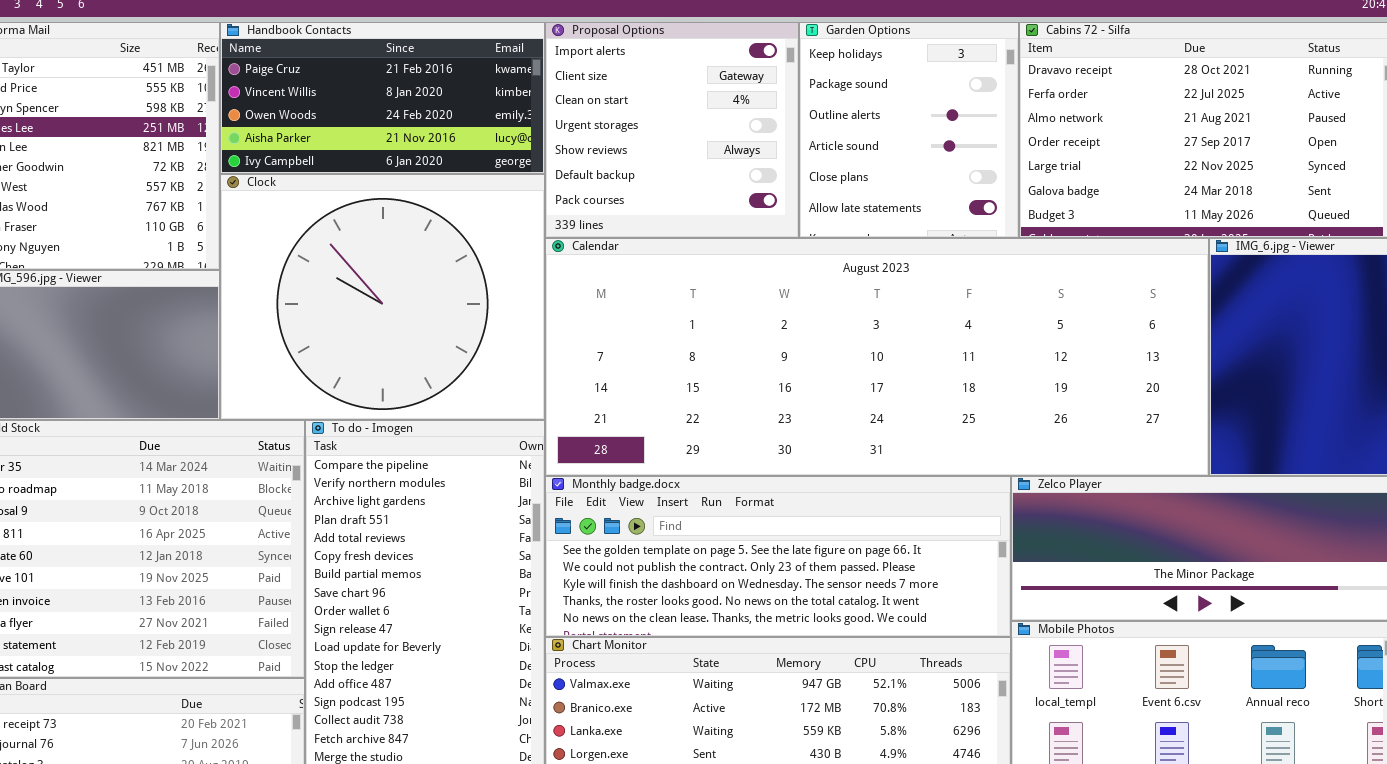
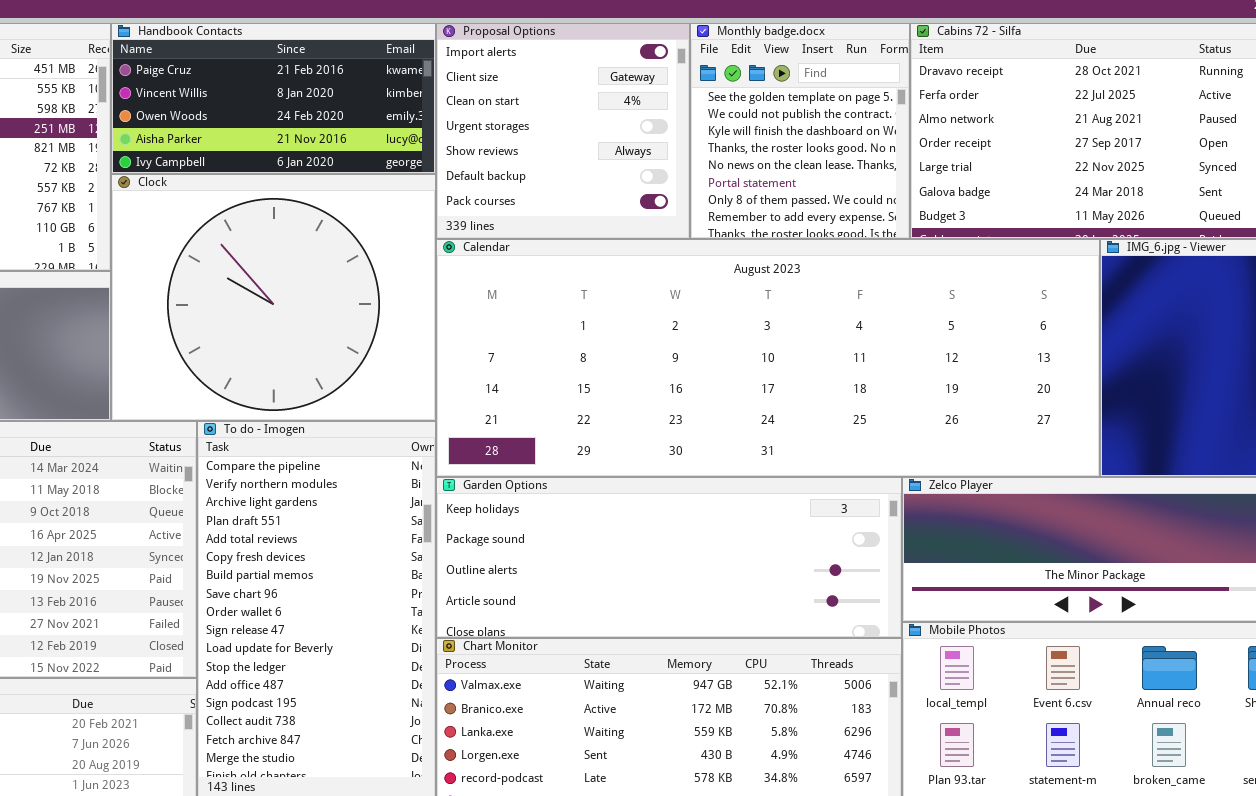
Garden Options: [799,22,1019,238] -> [436,477,902,638], moved, resized
Monthly badge.docx: [545,476,1011,637] -> [690,23,910,239], moved, resized

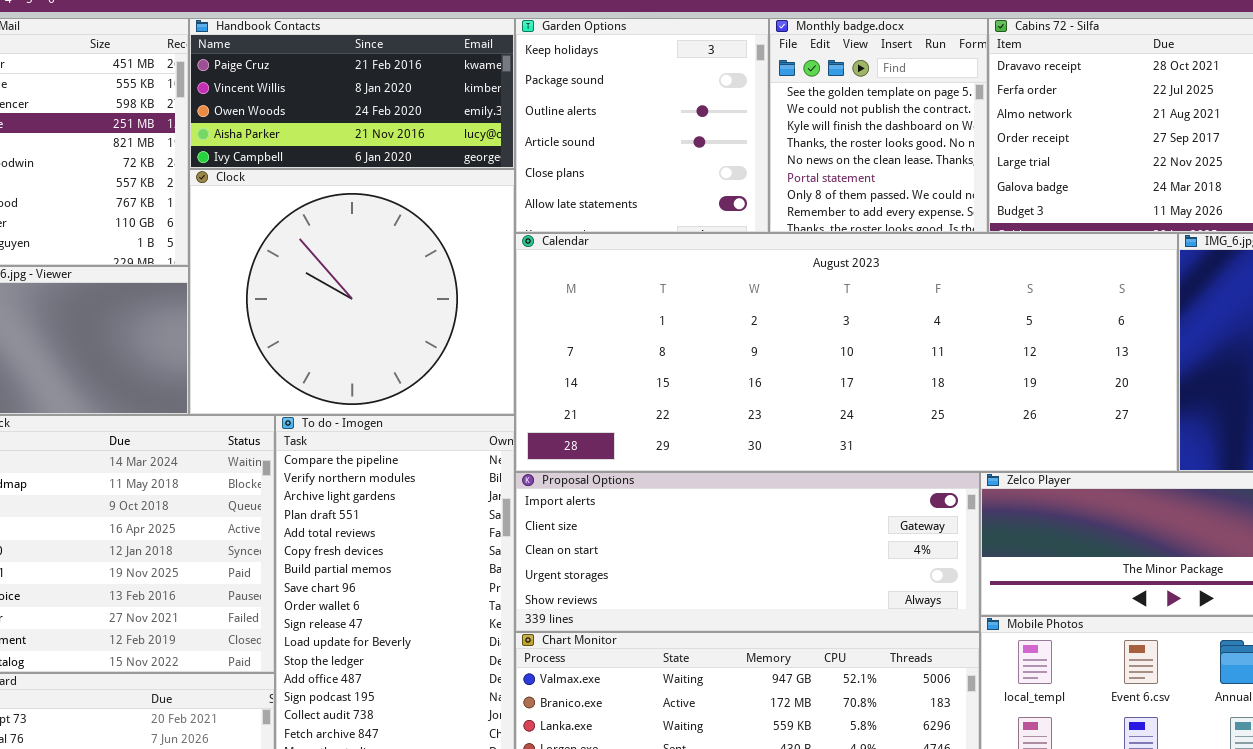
Proposal Options: [436,23,690,239] -> [515,472,980,632], moved, resized
Garden Options: [436,477,902,638] -> [515,18,769,233], moved, resized

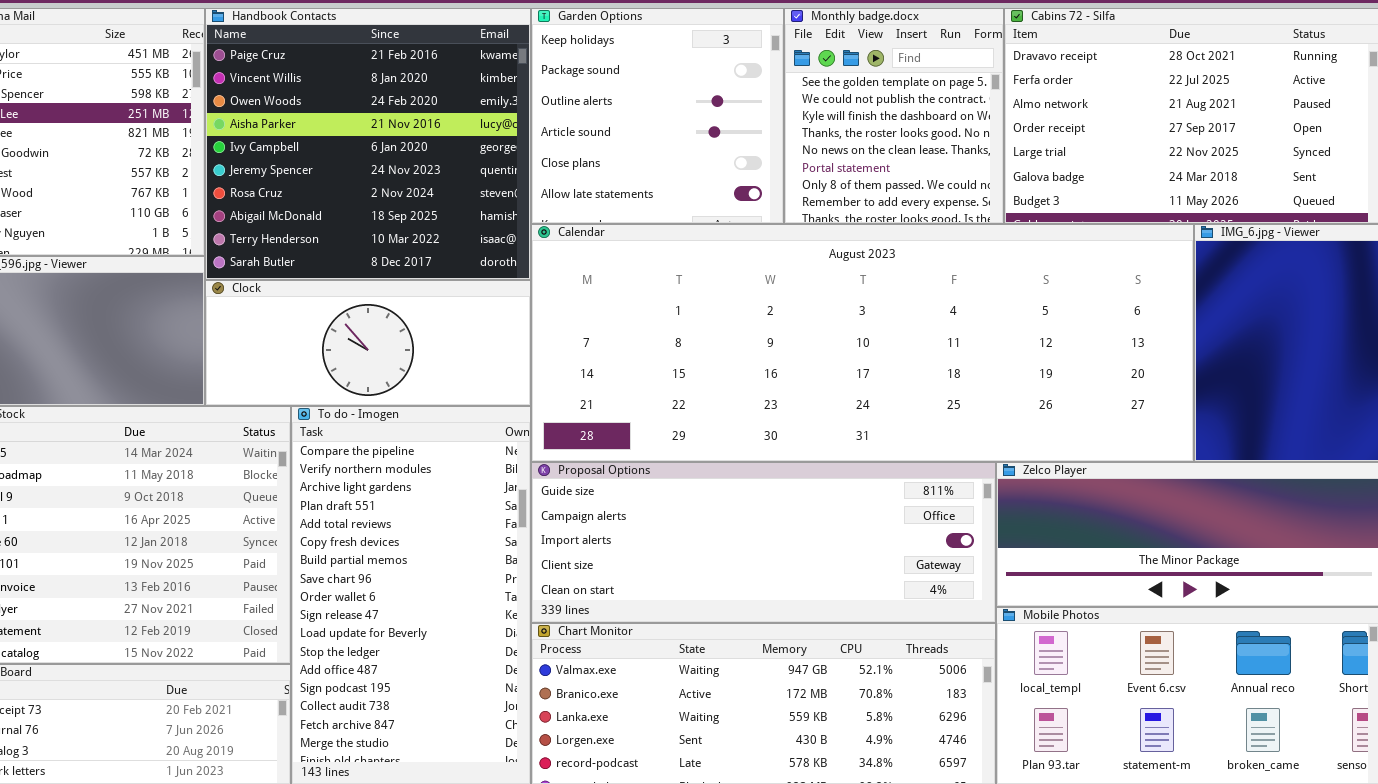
Handbook Contacts: [189,18,515,169] -> [205,8,531,280], resized
Clock: [189,169,515,415] -> [205,280,531,406], resized
Proposal Options: [515,472,980,632] -> [531,462,996,623], scrolled up 2 rows

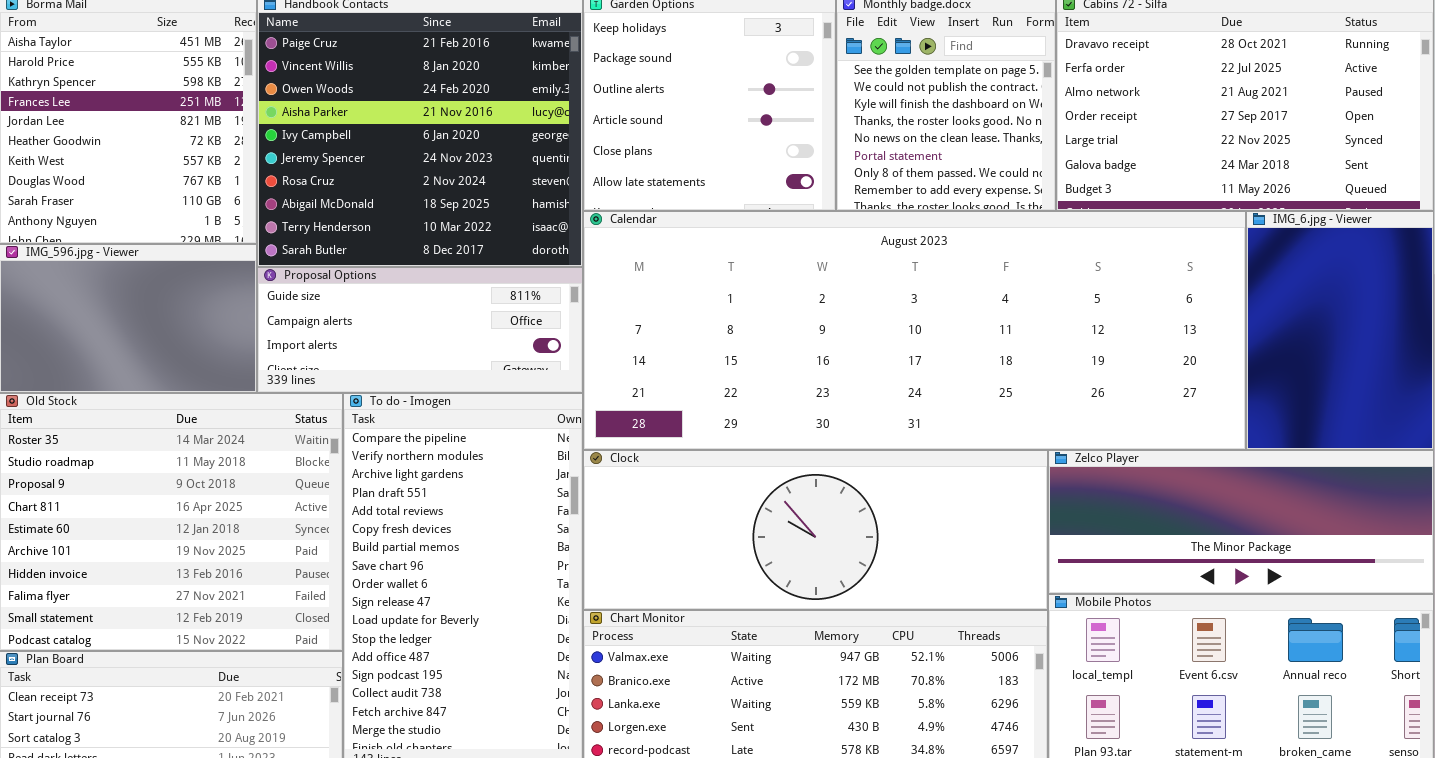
Clock: [205,280,531,406] -> [583,450,1048,610], moved, resized
Proposal Options: [531,462,996,623] -> [257,267,583,393], moved, resized

